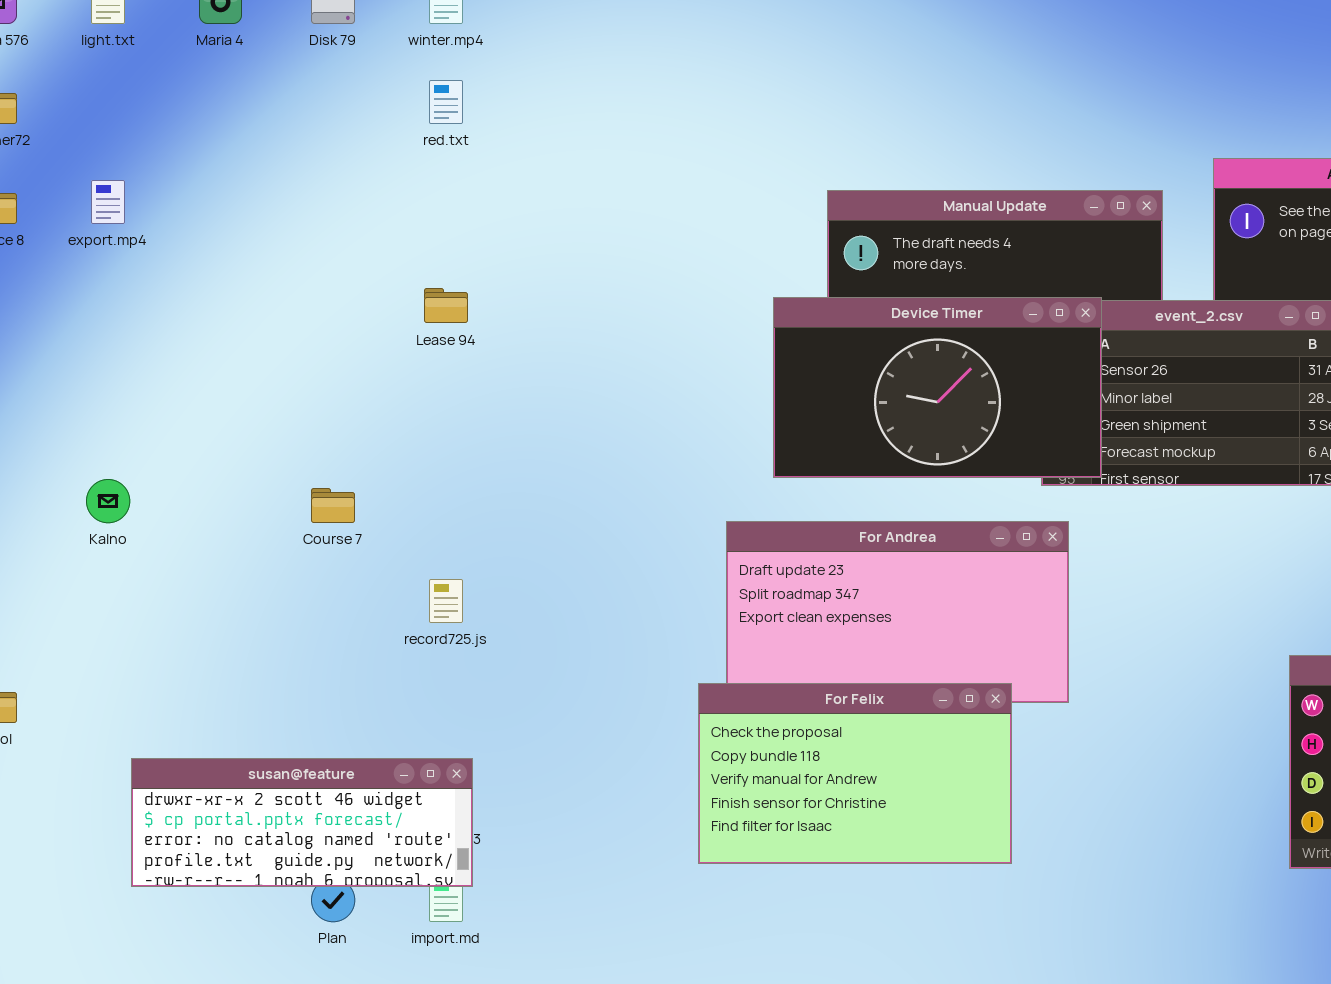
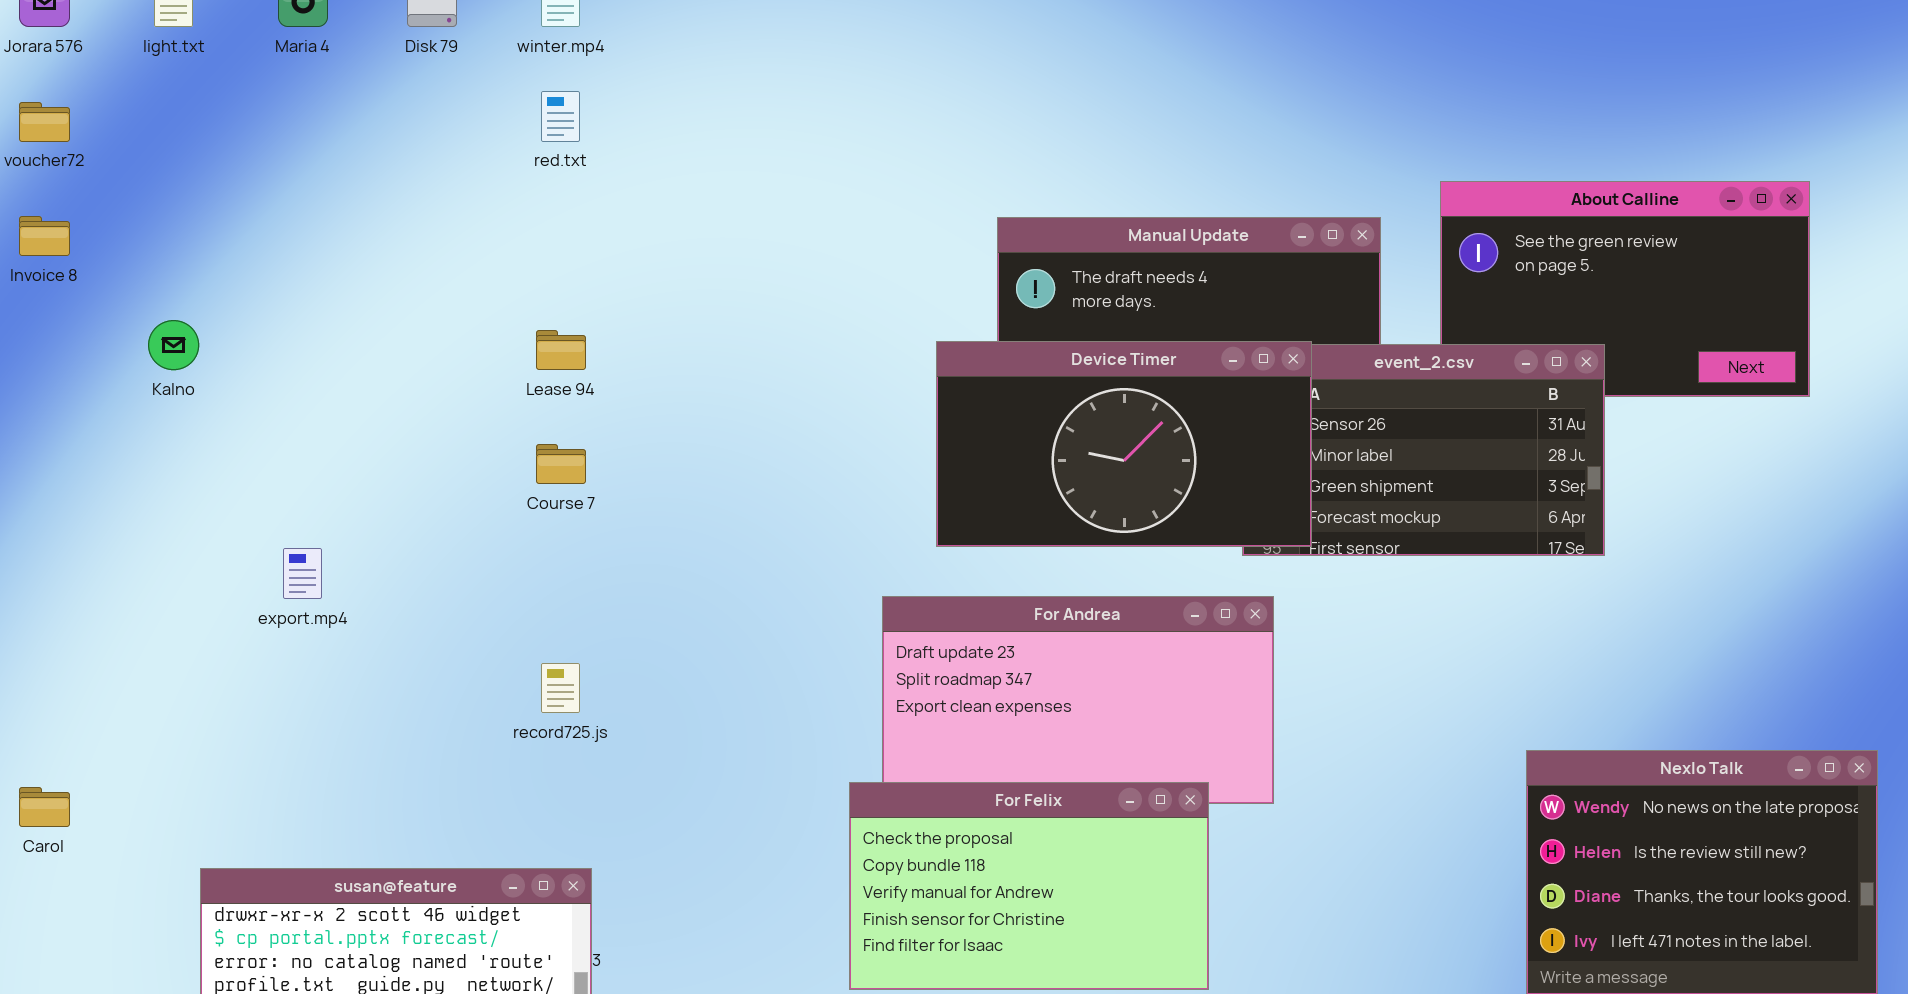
export.mp4: [91,180,125,224] -> [283,548,322,599], moved
Kalno: [86,479,130,523] -> [148,320,199,370], moved
Course 7: [311,488,355,523] -> [536,444,586,484], moved

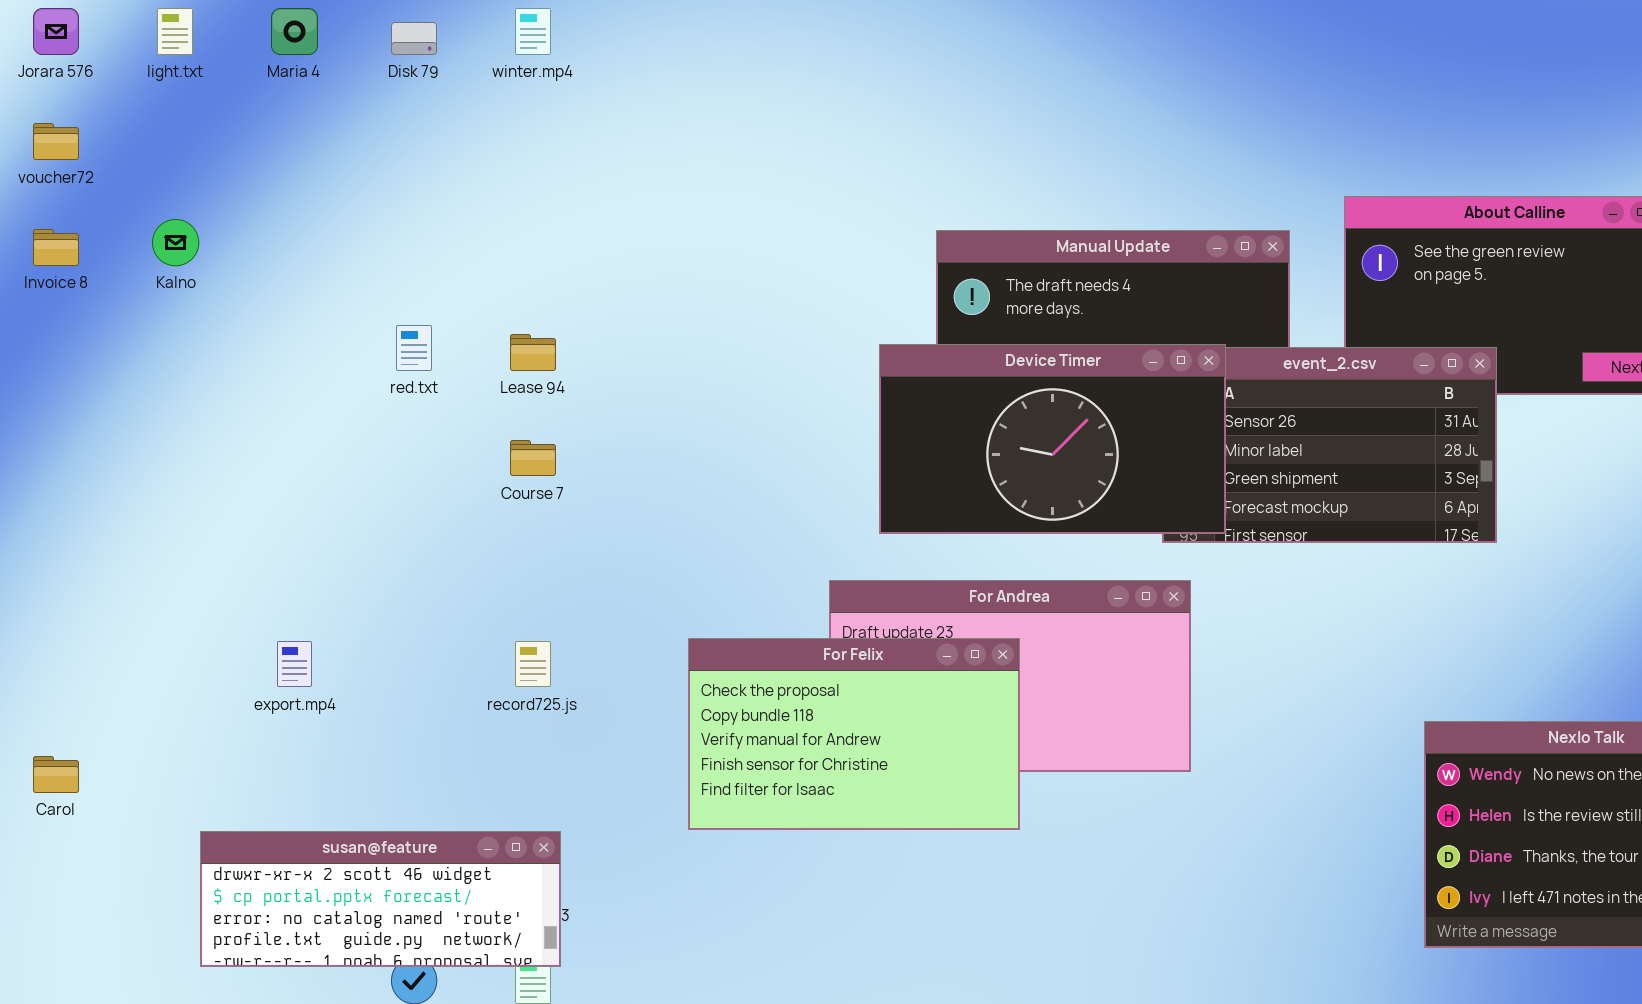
red.txt: [541,91,580,142] -> [396,325,432,371], moved
Kalno: [148,320,199,370] -> [152,219,199,266], moved
export.mp4: [283,548,322,599] -> [277,641,312,687], moved
For Felix: [849,782,1209,990] -> [688,638,1020,830], moved

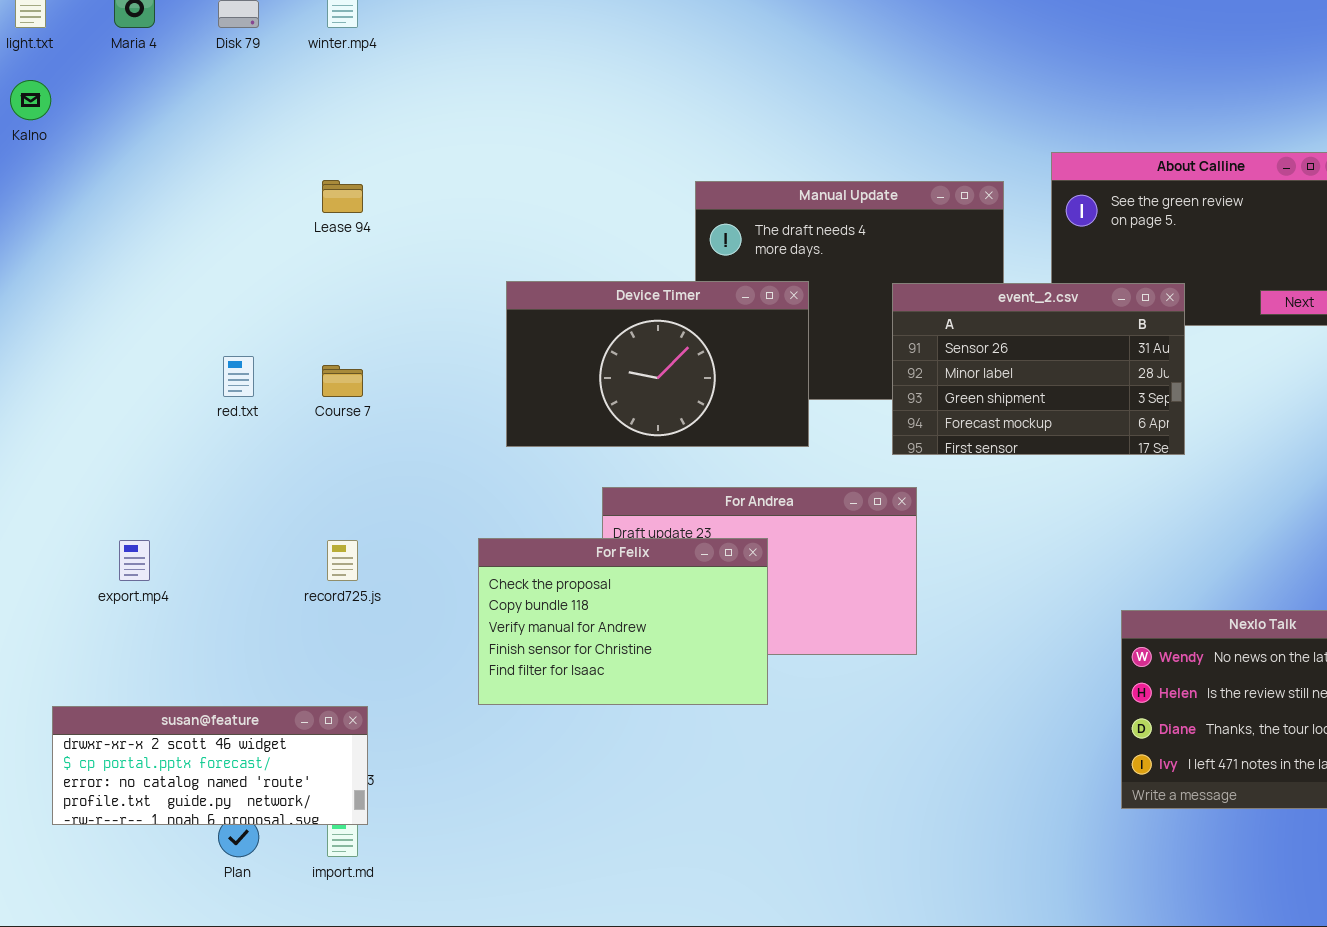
Kalno: [152,219,199,266] -> [10,80,51,120], moved
red.txt: [396,325,432,371] -> [223,356,254,397], moved
Lease 94: [510,334,556,371] -> [322,180,363,213], moved
Device Timer: [879,344,1226,534] -> [506,281,809,447], moved

